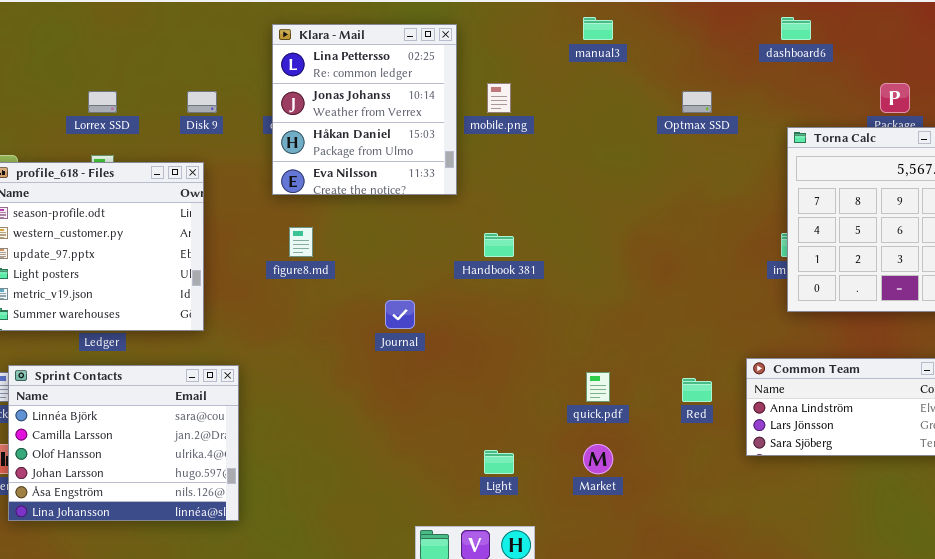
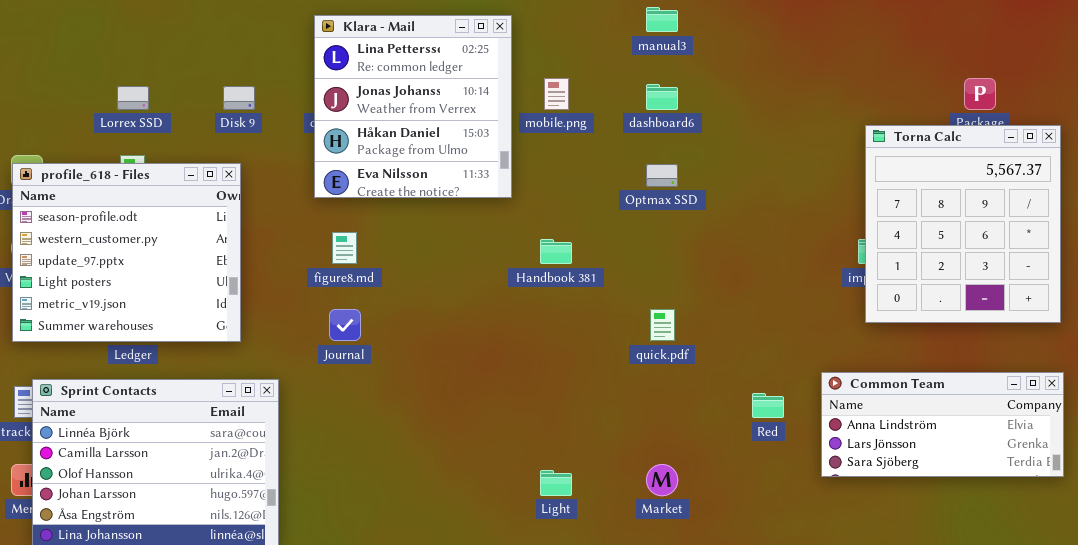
dashboard6: [781,17,811,40] -> [646,84,678,110], moved
Optmax SSD: [682,91,712,113] -> [646,164,678,187], moved
Journal: [385,300,415,329] -> [329,309,361,341], moved
quick.pdf: [586,372,610,402] -> [650,309,675,341], moved

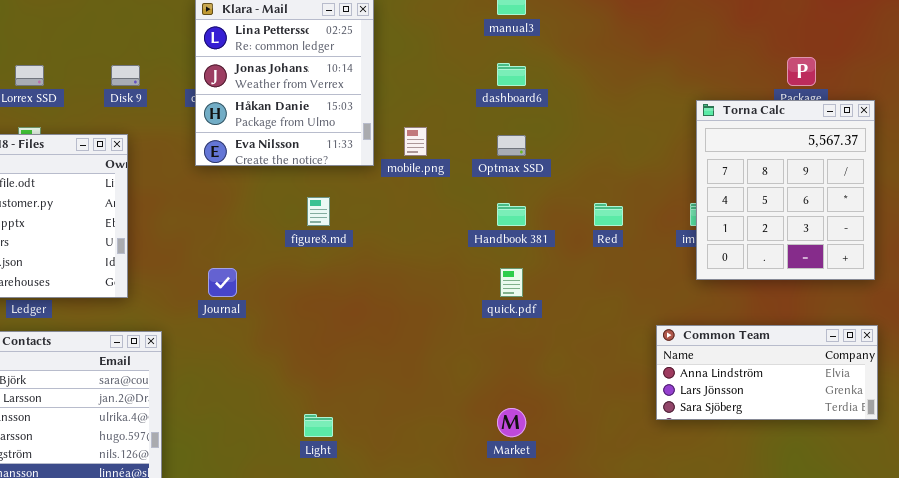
mobile.png: [544,78,569,110] -> [404,127,427,156], moved
figure8.md: [332,232,357,264] -> [307,197,330,226], moved
Handbook 381: [540,239,572,264] -> [497,203,526,226], moved
Red: [752,393,784,418] -> [594,203,623,226], moved
Light: [540,470,572,496] -> [304,414,333,437], moved

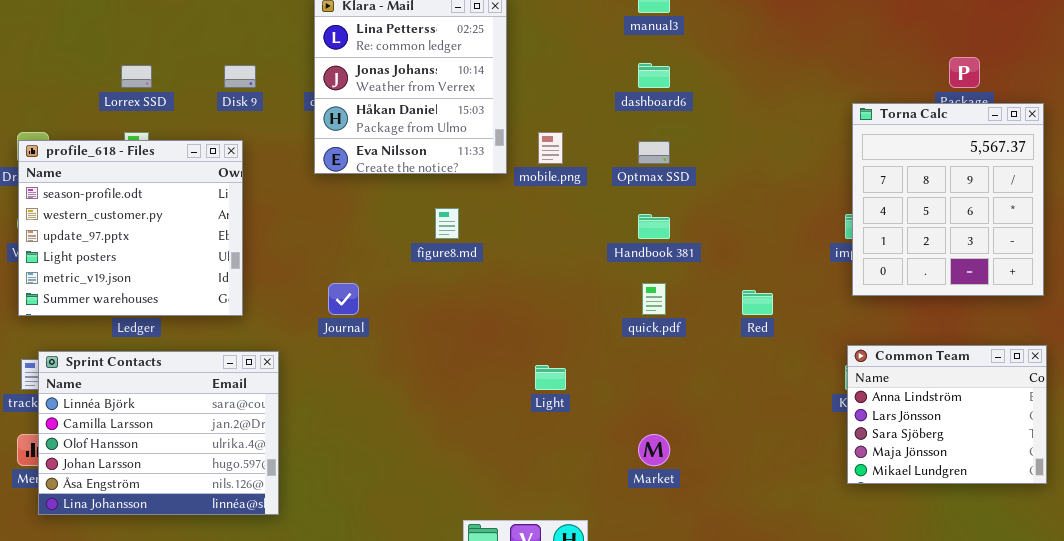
Red: [594,203,623,226] -> [742,290,773,315], moved
Common Team: [656,325,878,420] -> [847,345,1047,484], resized
Light: [304,414,333,437] -> [535,365,566,390], moved

